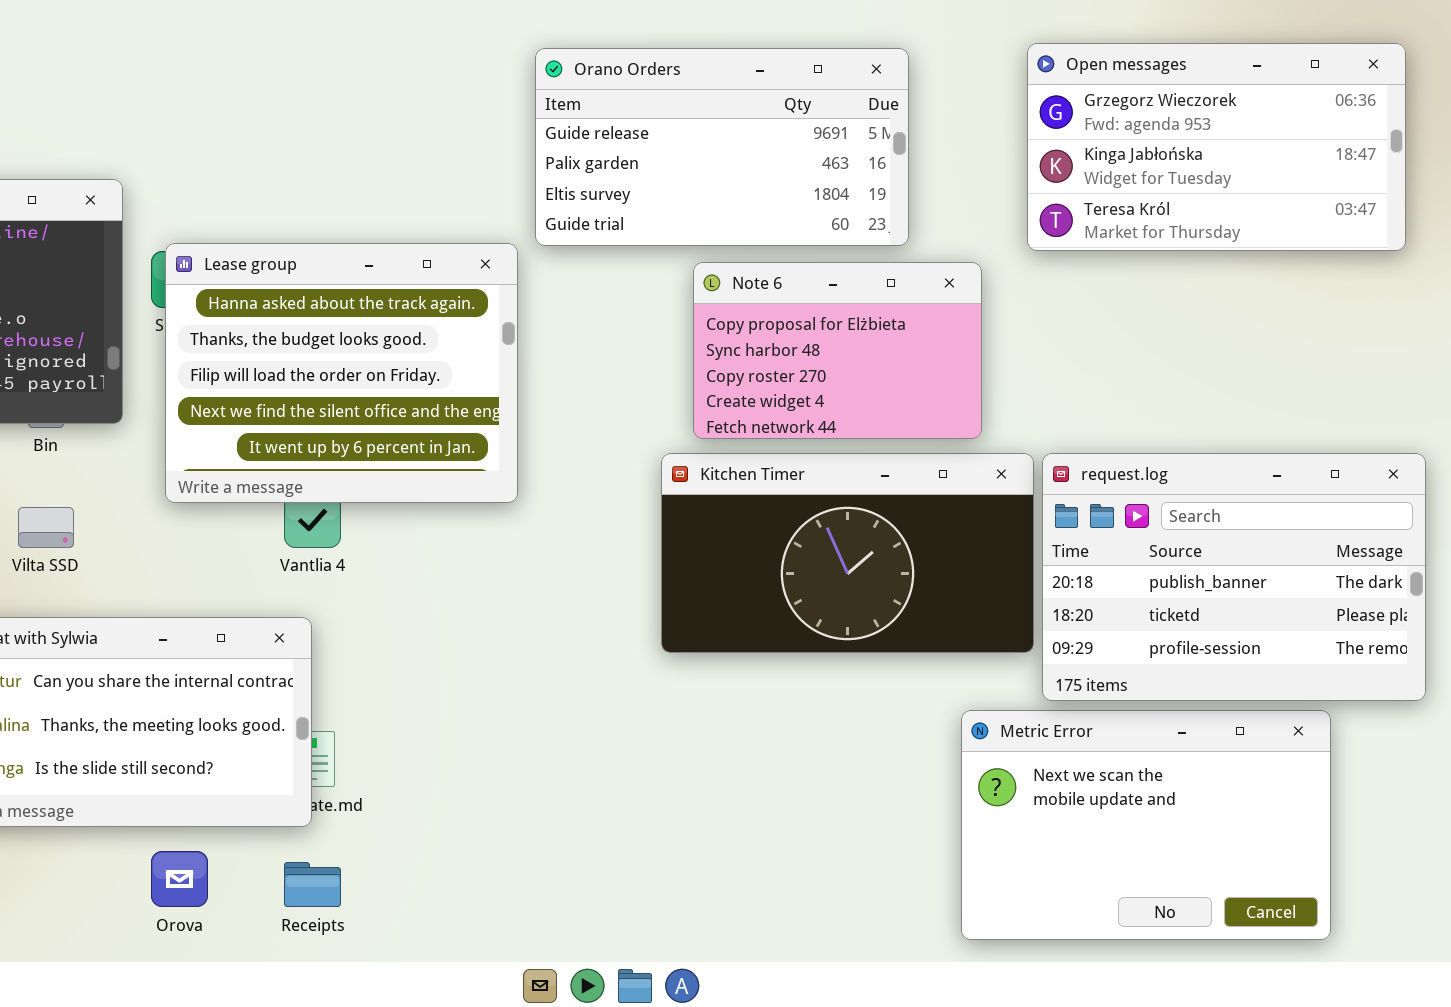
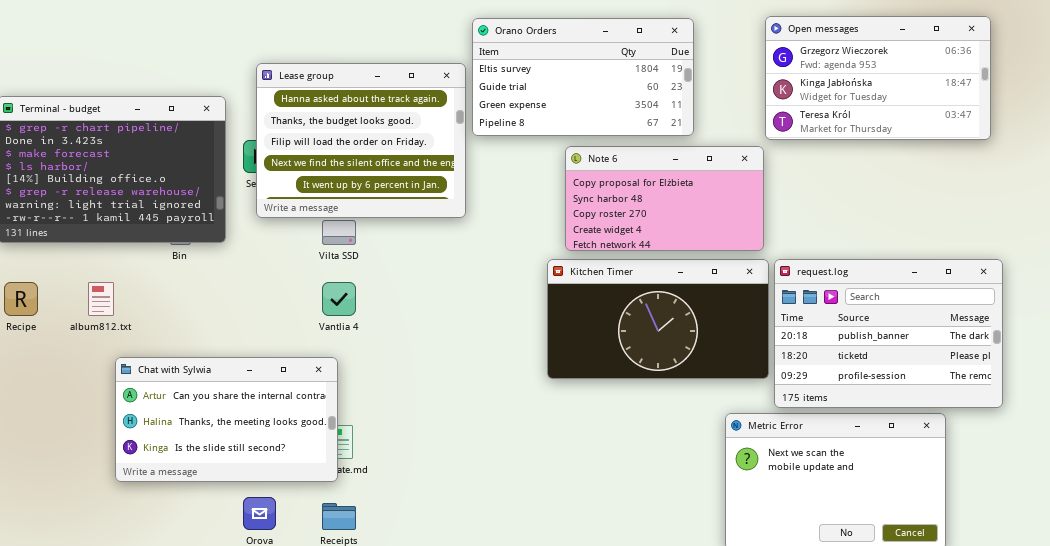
Orano Orders: [535,48,909,246] -> [472,18,694,136], scrolled down 2 rows
Lease group: [165,243,518,503] -> [256,63,466,218], moved
Note 6: [693,262,982,439] -> [565,146,764,251], resized
Vilta SSD: [18,507,74,548] -> [322,220,356,245], moved

